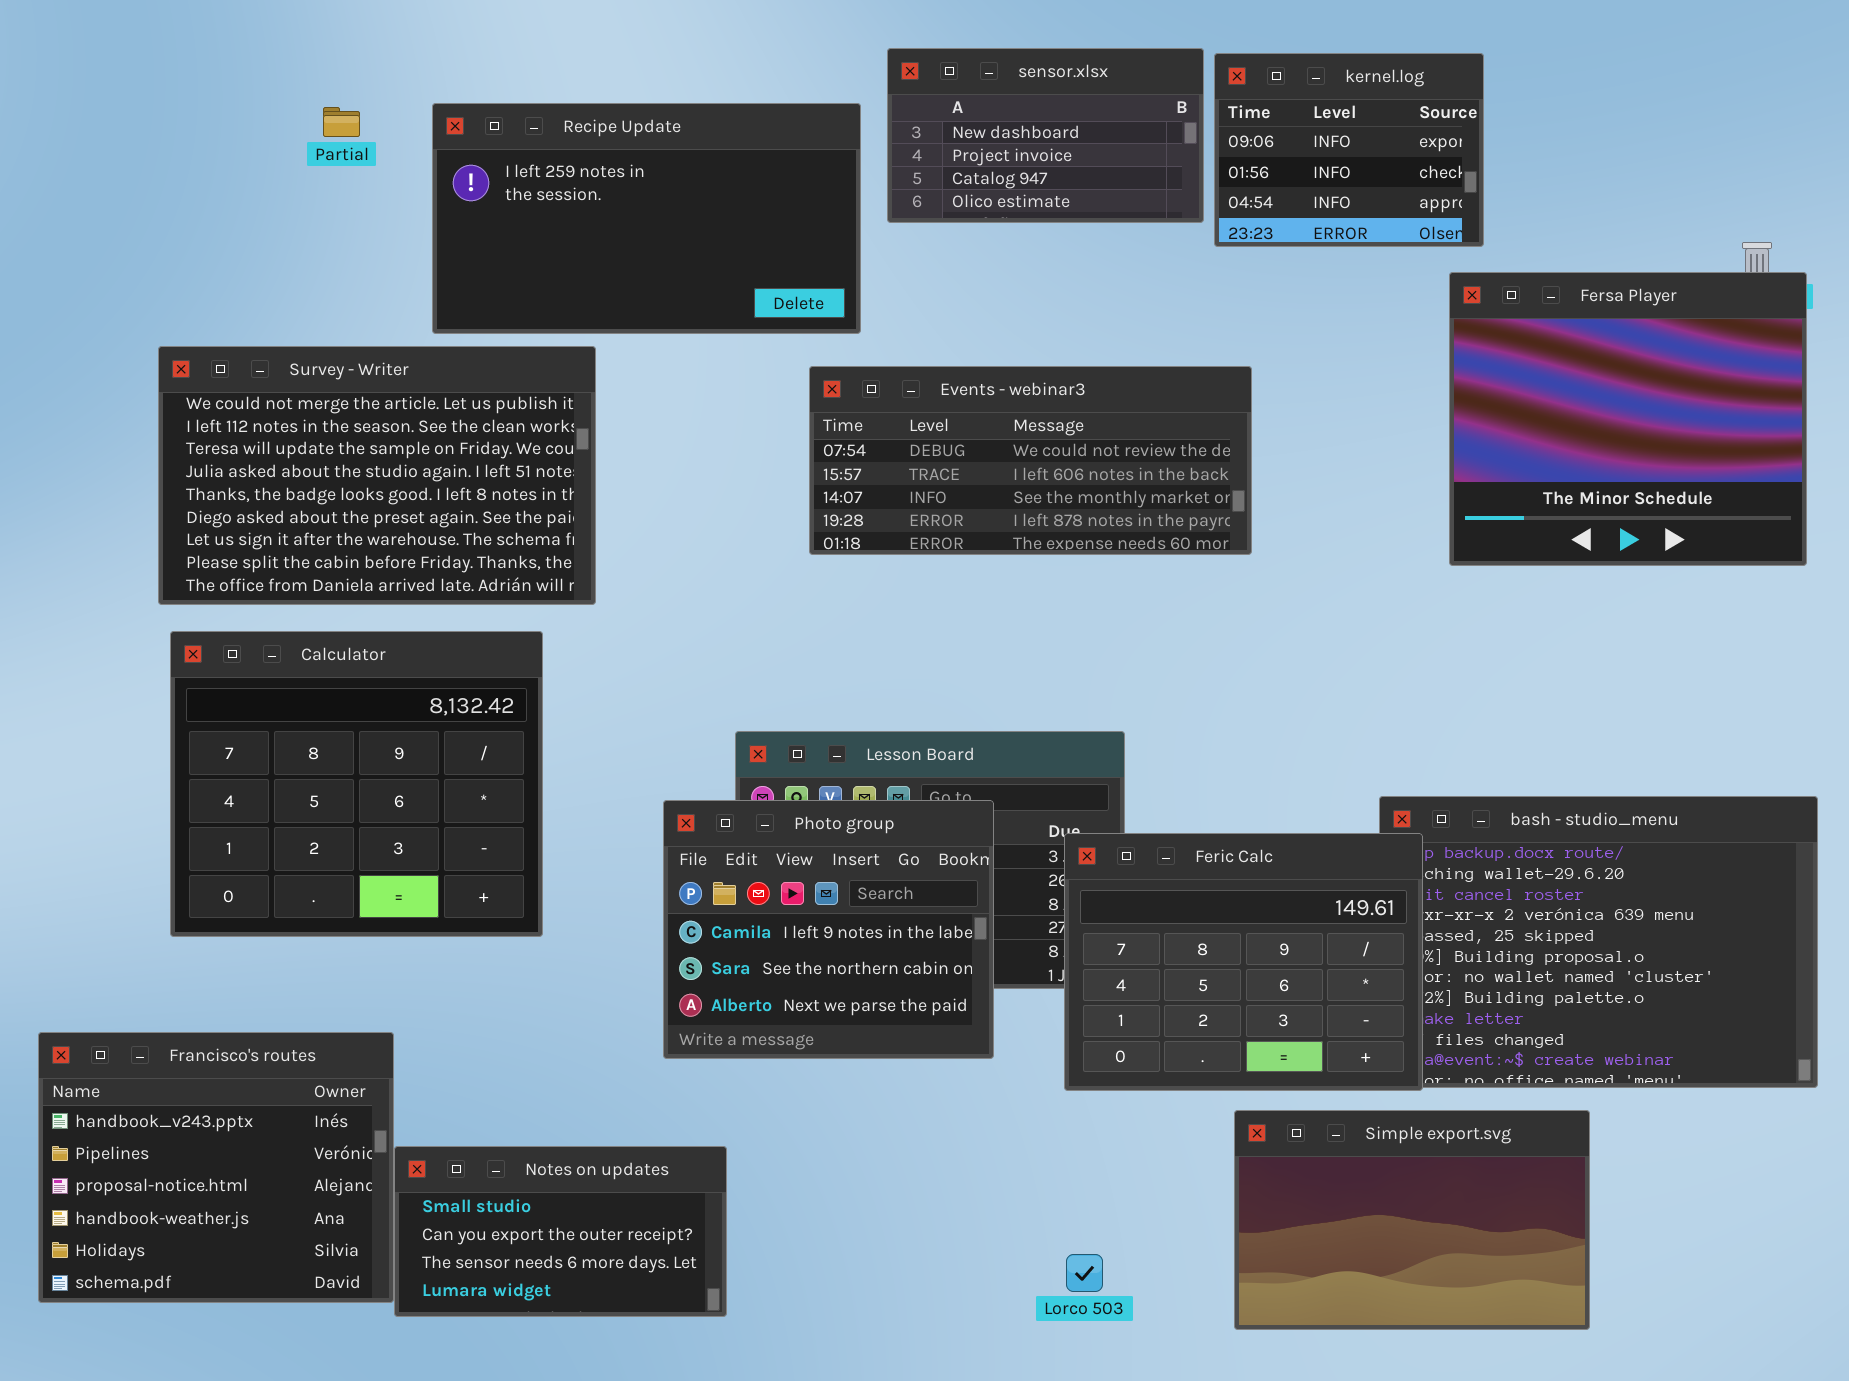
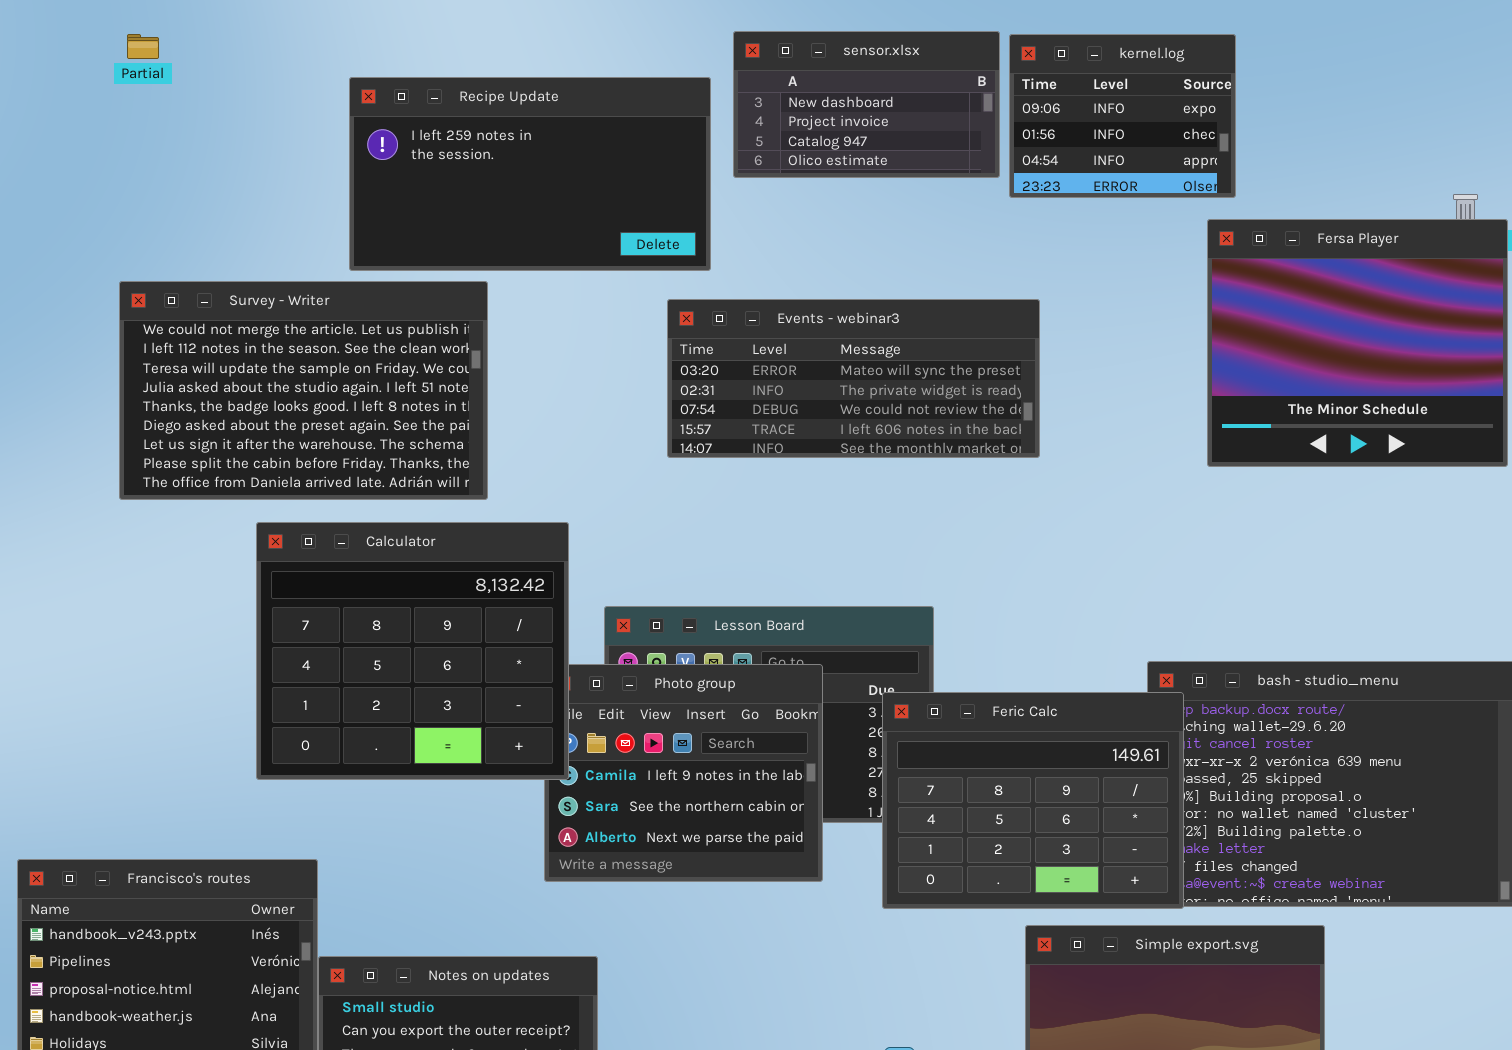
Partial: [323,107,360,137] -> [127,34,159,59], moved
Events - webinar3: [809,366,1252,555] -> [667,299,1040,458], scrolled up 2 rows
Calculator: [170,631,543,937] -> [256,522,569,780], moved

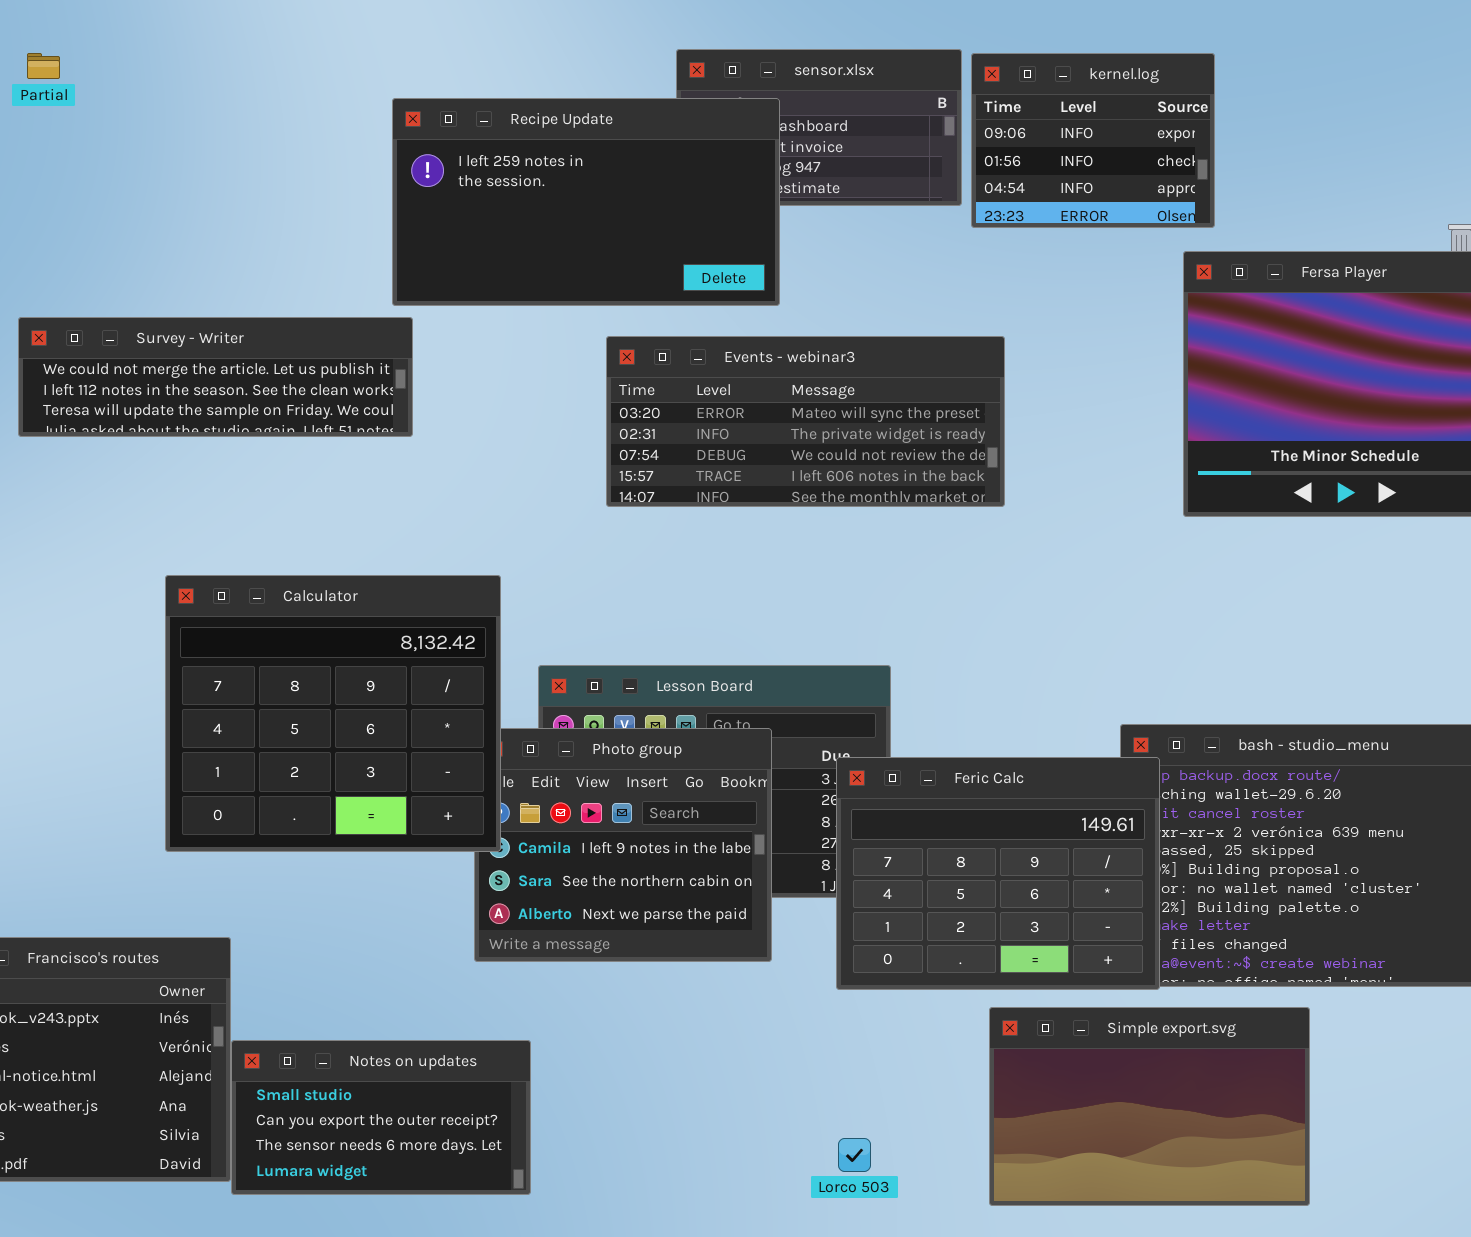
Recipe Update: [349,77,711,271] -> [392,98,780,306], moved
Survey - Writer: [119,281,488,500] -> [18,317,413,437], resized

